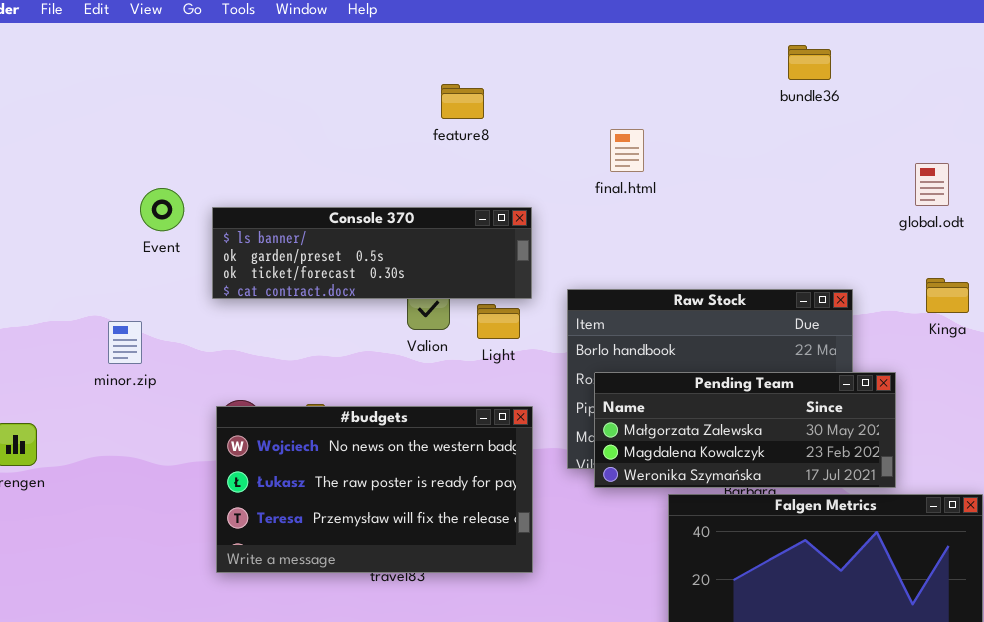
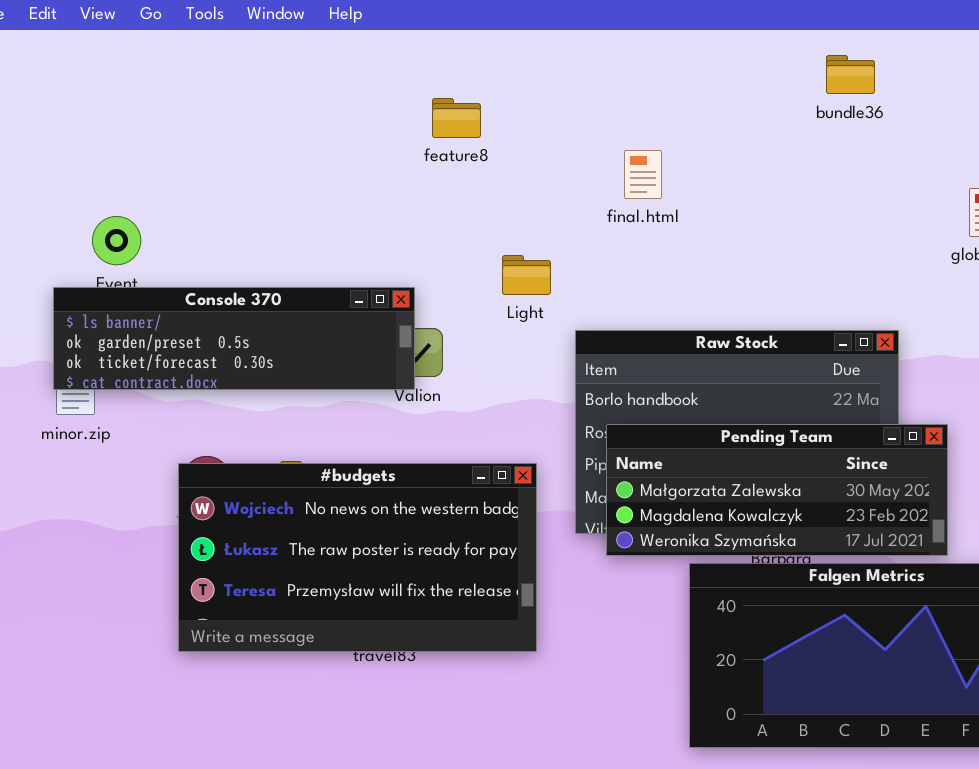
Console 370: [212,207,532,299] -> [53,287,415,390], moved
Light: [477,304,520,339] -> [502,255,551,295], moved

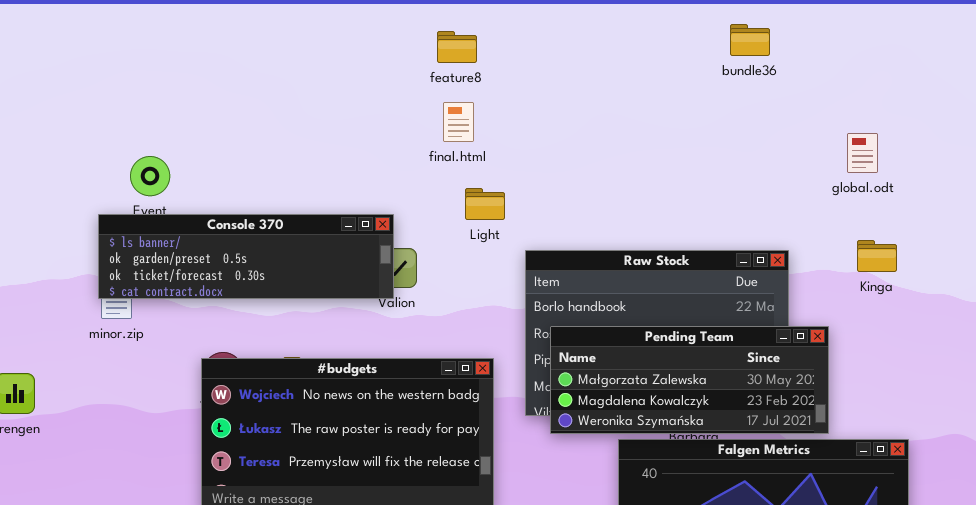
feature8: [432,98,481,138] -> [437,31,477,63], moved
final.html: [624,150,662,199] -> [443,102,474,142], moved

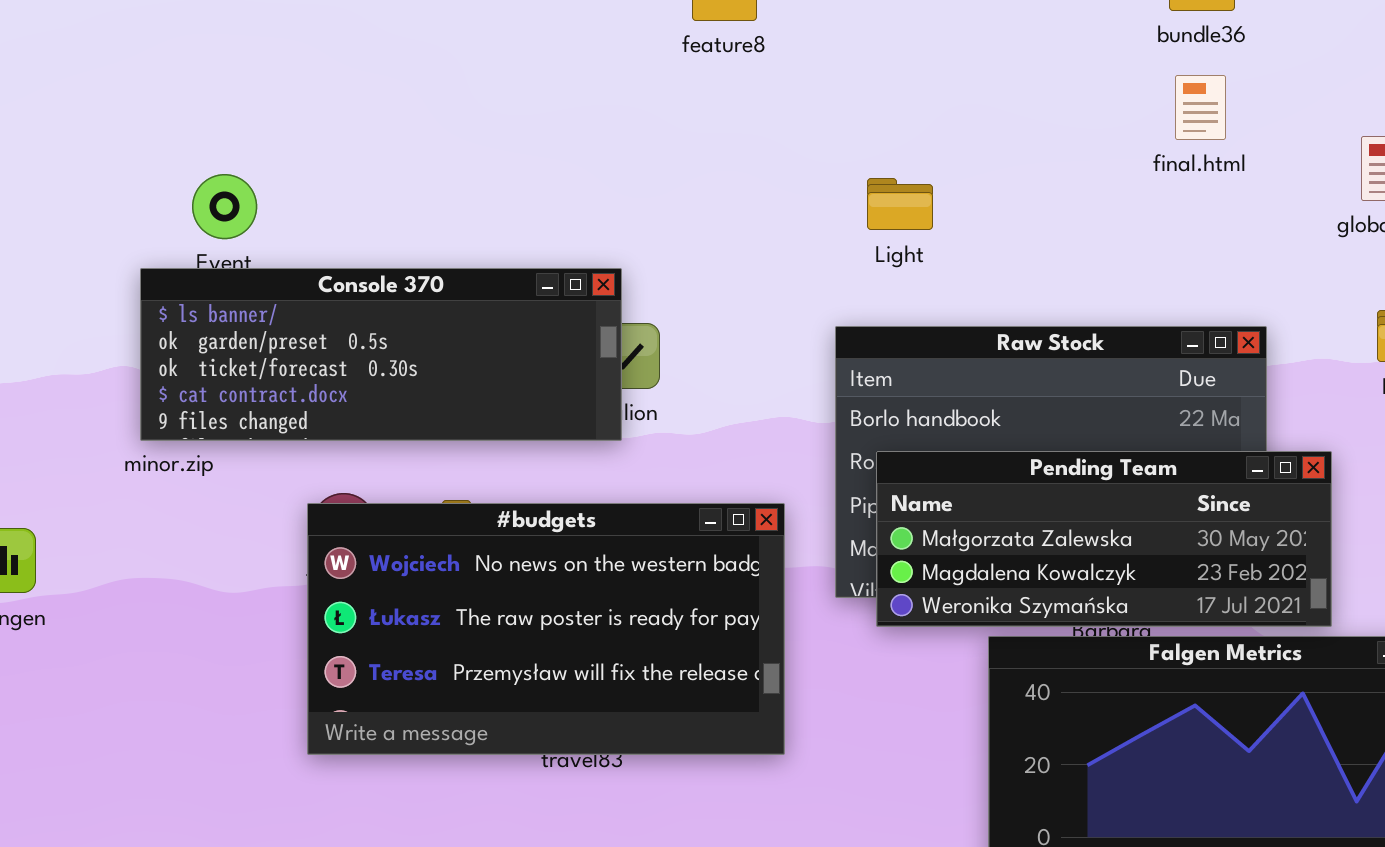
final.html: [443,102,474,142] -> [1175,75,1226,140], moved
Light: [465,188,505,220] -> [867,178,933,230], moved
Console 370: [98,214,394,299] -> [140,268,622,441], resized

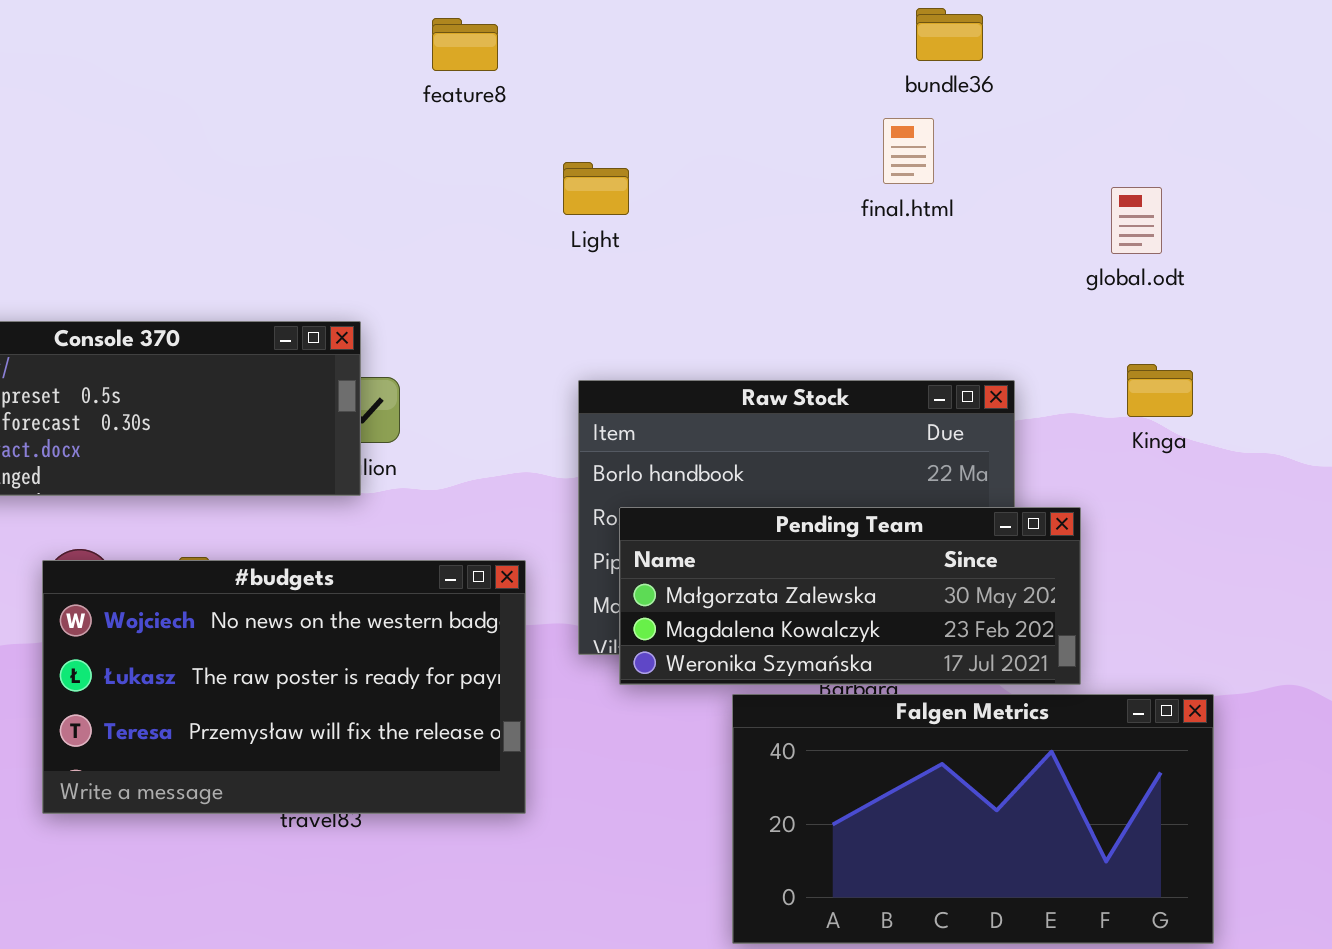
final.html: [1175,75,1226,140] -> [883,118,934,184], moved
Light: [867,178,933,230] -> [563,162,629,215], moved

